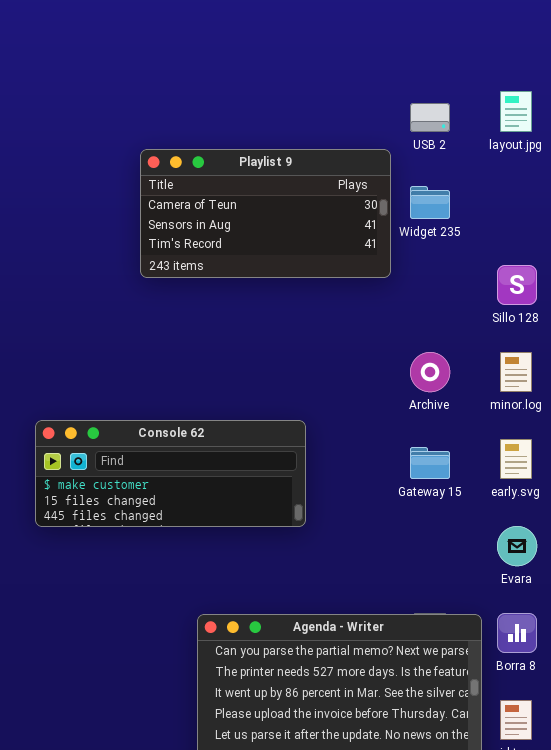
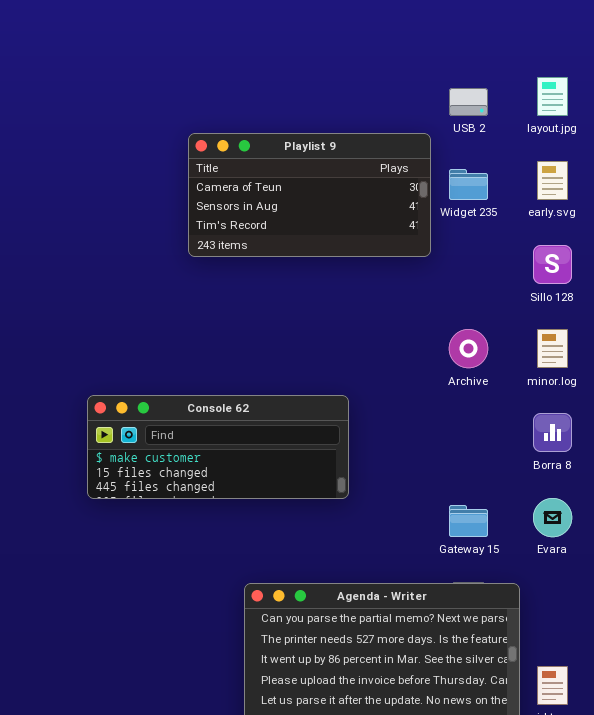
early.svg: [500,439,532,479] -> [537,161,568,200], moved
Gateway 15: [410,447,450,479] -> [449,505,488,537], moved
Borra 8: [497,613,537,653] -> [533,413,572,452], moved

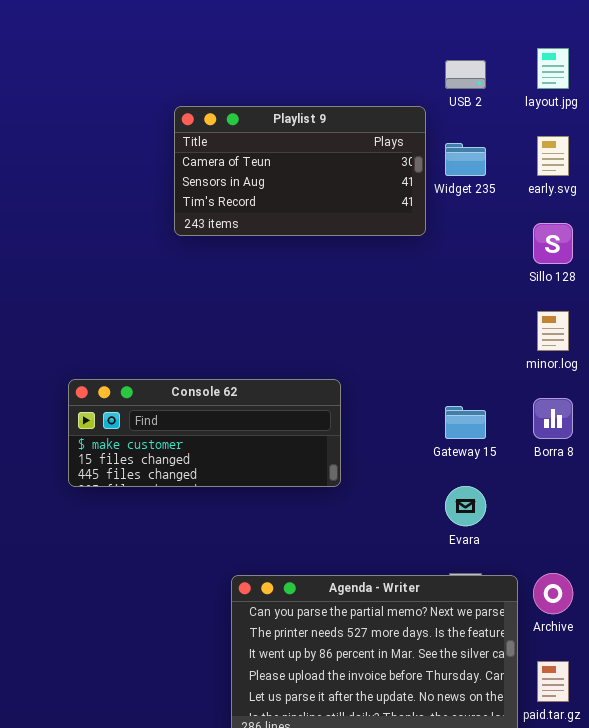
Archive: [449,329,488,368] -> [533,573,573,614], moved
Evara: [533,498,572,537] -> [445,486,486,526], moved
Gateway 15: [449,505,488,537] -> [445,406,486,439], moved

